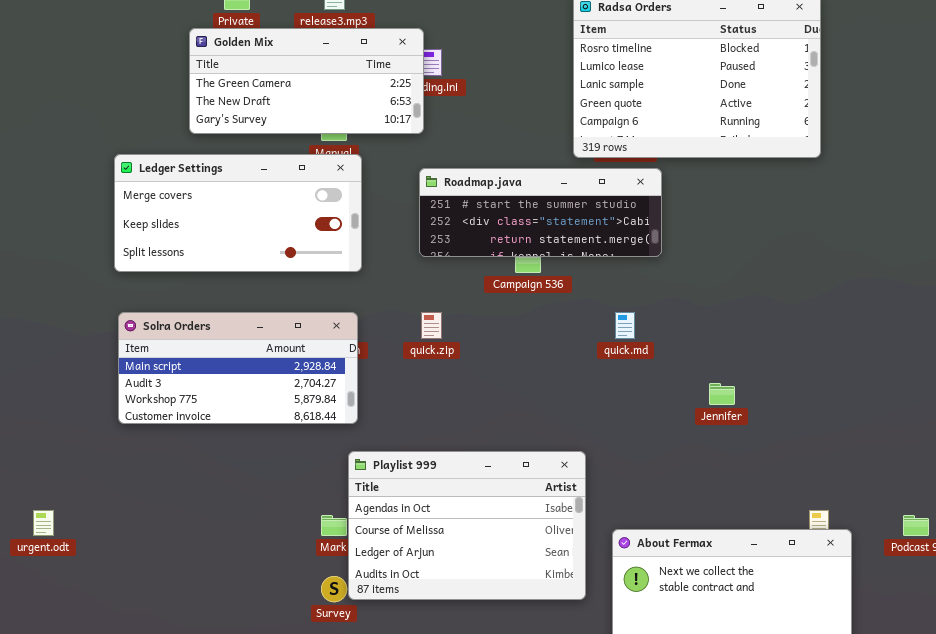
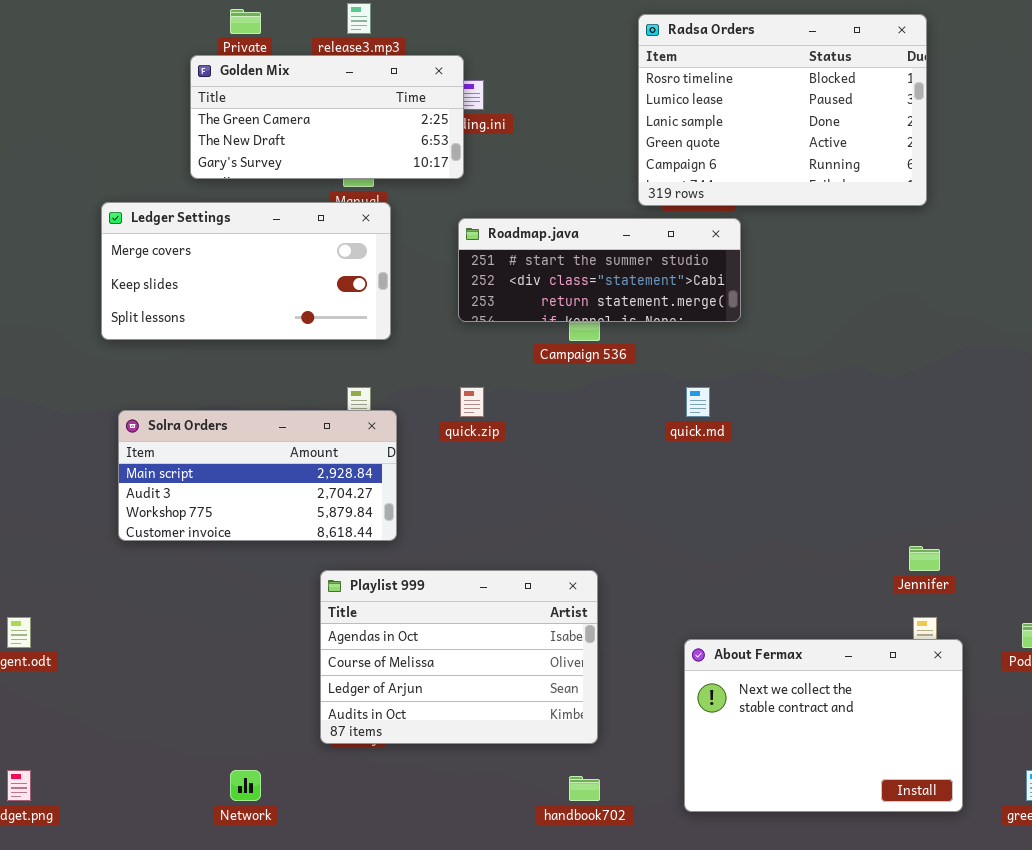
Solra Orders: [118,312,358,424] -> [118,410,397,541], moved
Jennifer: [709,383,735,405] -> [909,546,940,571], moved
Playlist 999: [348,451,586,600] -> [320,570,598,744], moved

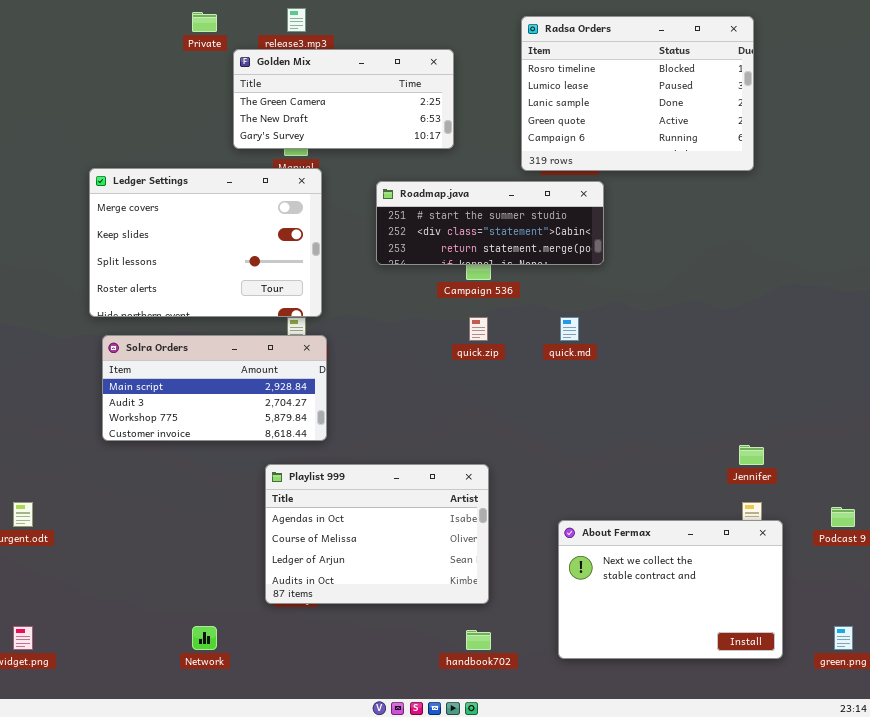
Golden Mix: [190,55,464,179] -> [233,49,454,149], moved
Ledger Settings: [101,202,391,340] -> [89,168,322,317], resized
quick.zip: [460,387,484,417] -> [469,317,488,341], moved

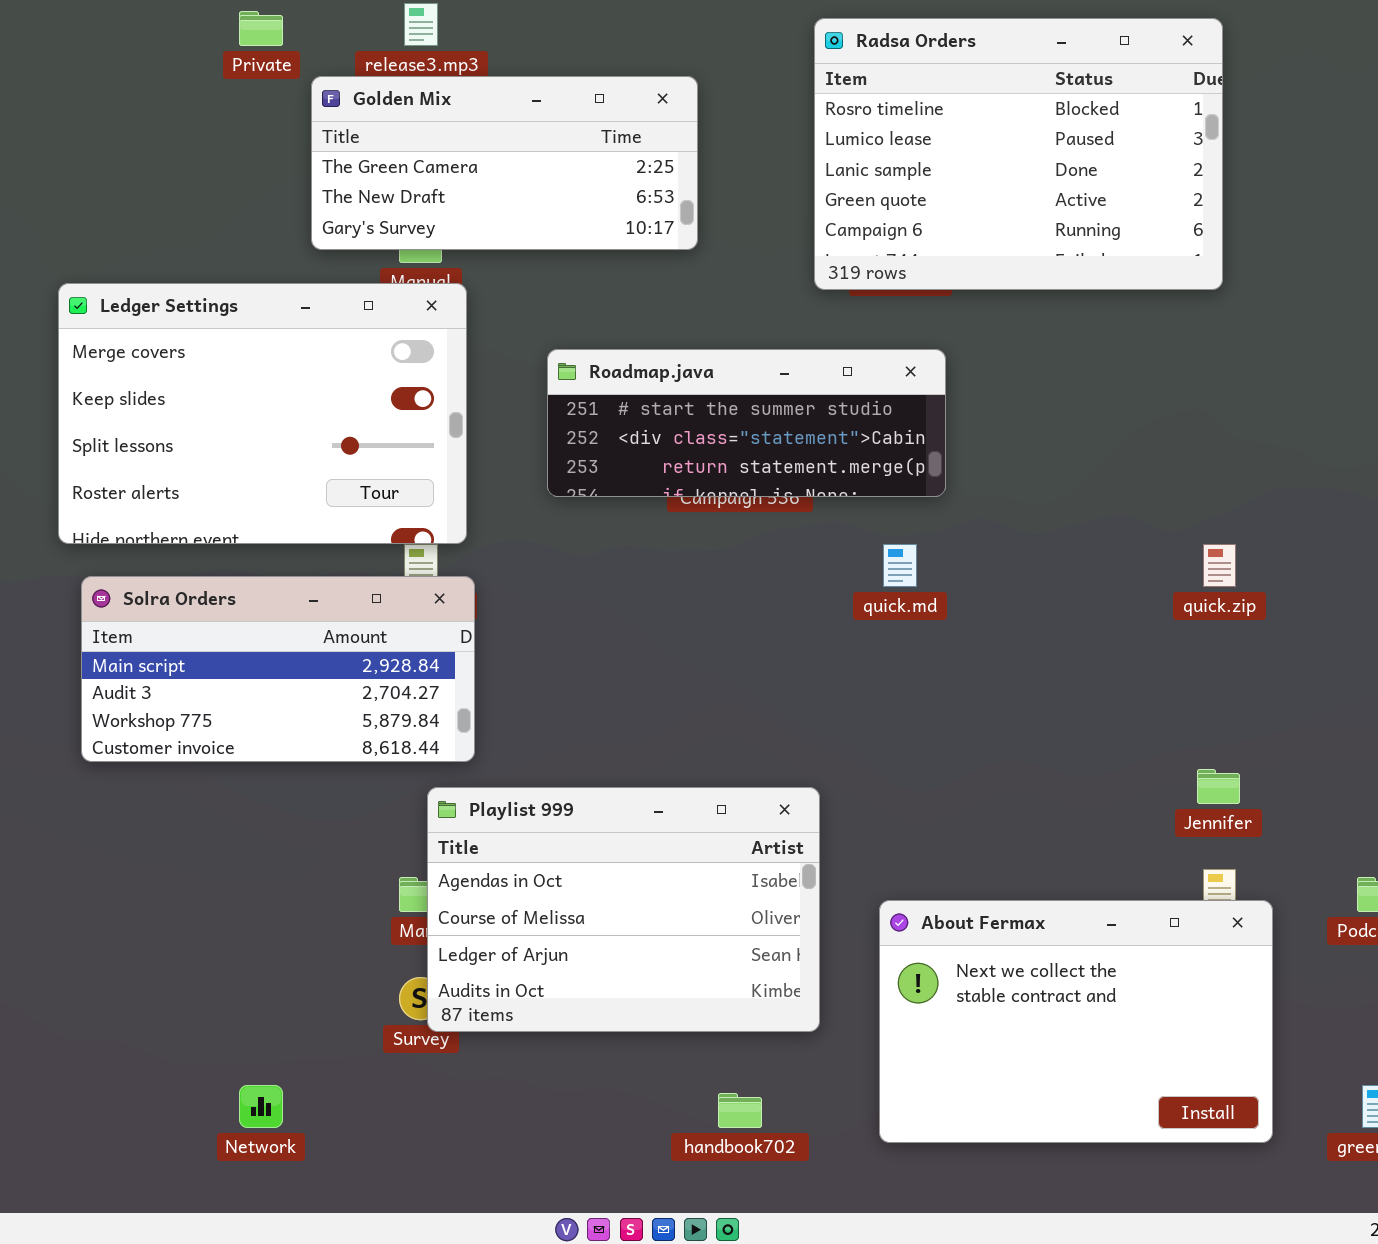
Roadmap.java: [376,181,604,265] -> [547,349,946,497], moved
quick.zip: [469,317,488,341] -> [1203,544,1236,587], moved
Playlist 999: [265,464,489,604] -> [427,787,820,1032], moved

